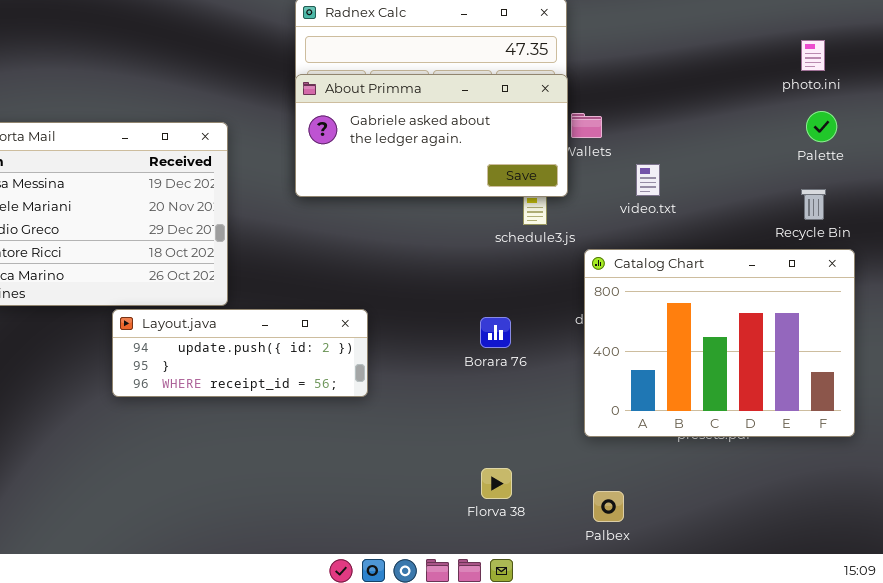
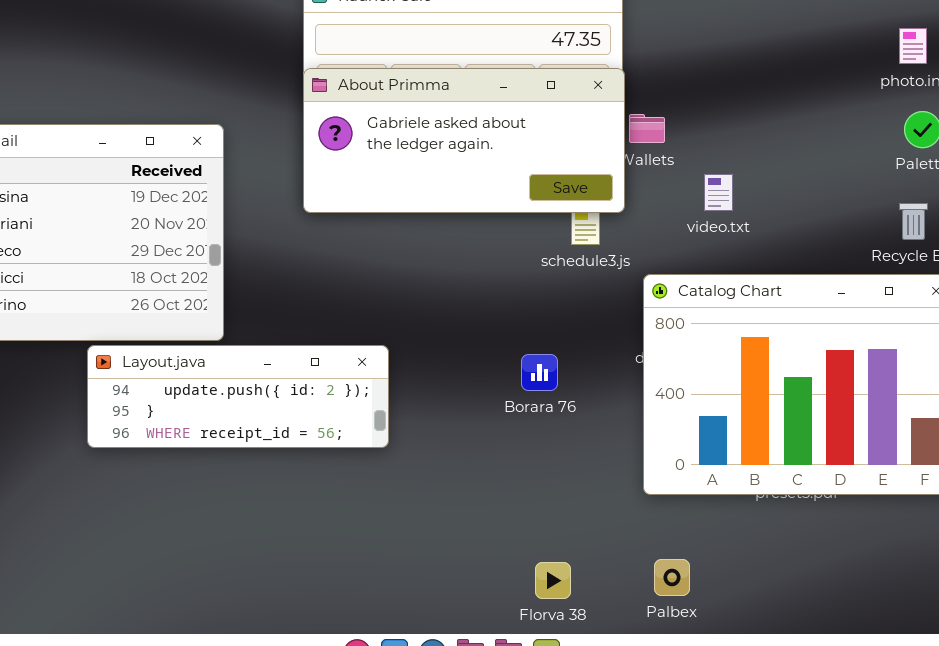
Florva 38: [481,468,512,499] -> [535,562,571,599], moved

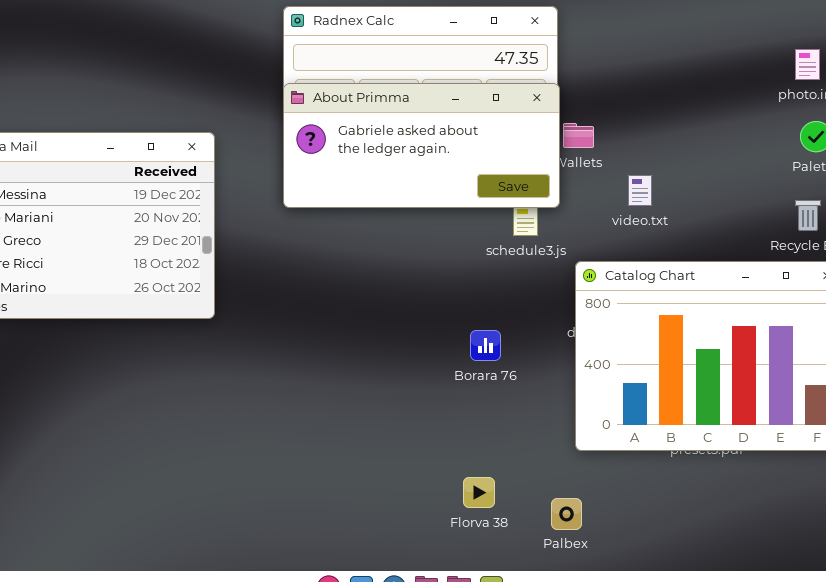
Layout.java: [87,345,389,448] -> none, closed
Palbex: [654,559,690,596] -> [551,498,582,530], moved
Florva 38: [535,562,571,599] -> [463,477,495,508], moved

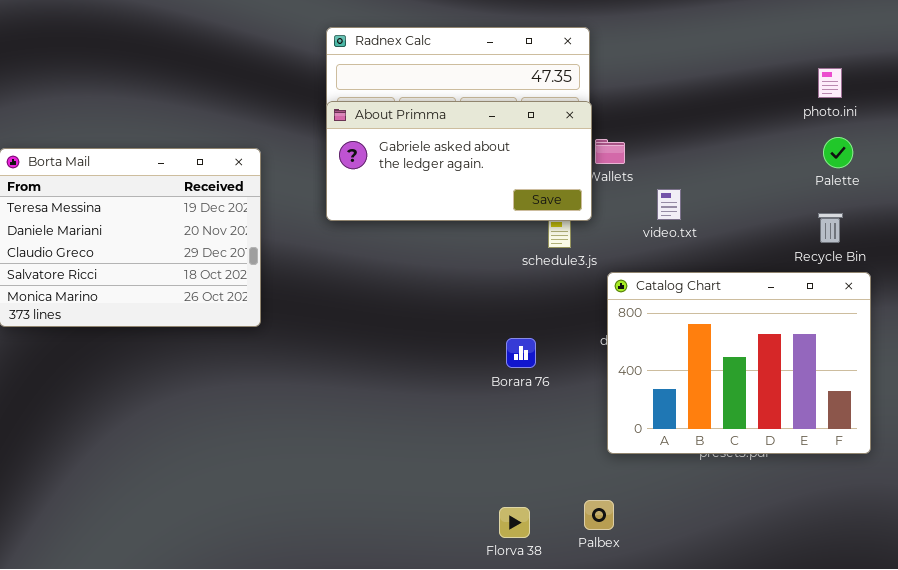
Florva 38: [463,477,495,508] -> [499,507,530,538], moved

